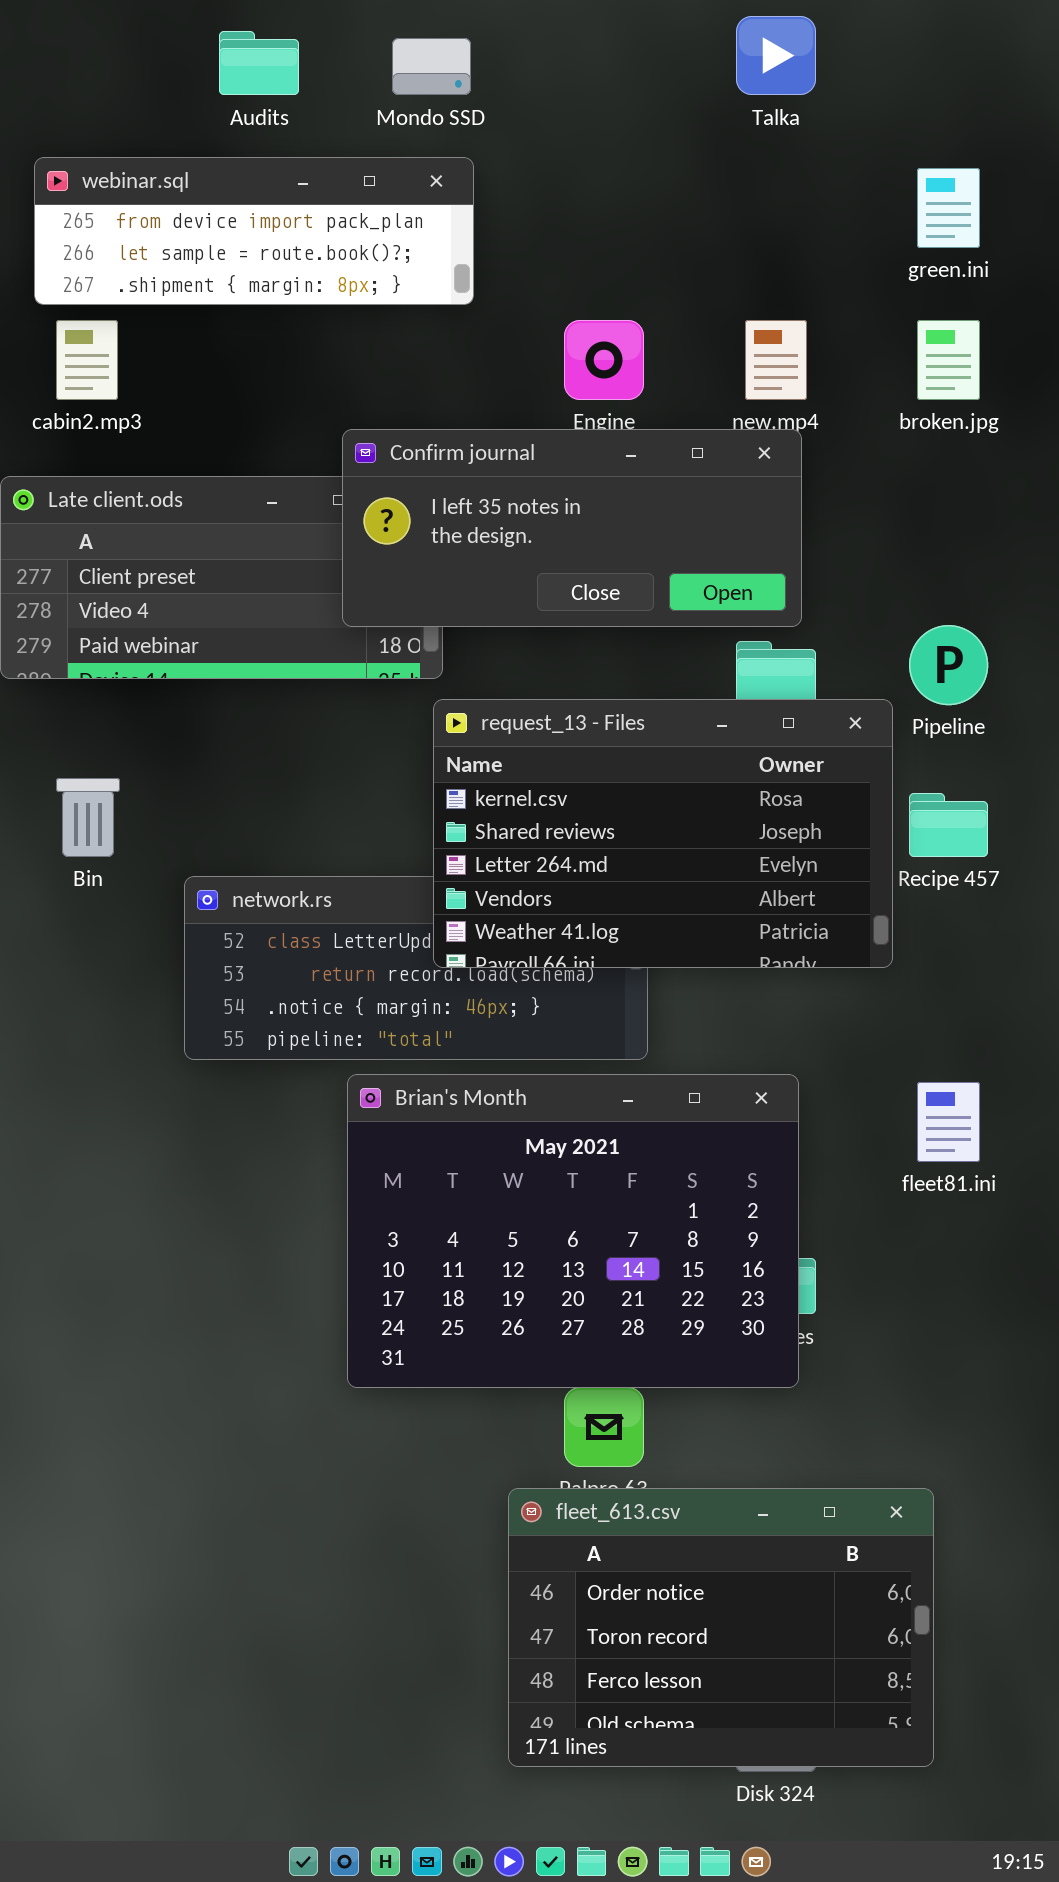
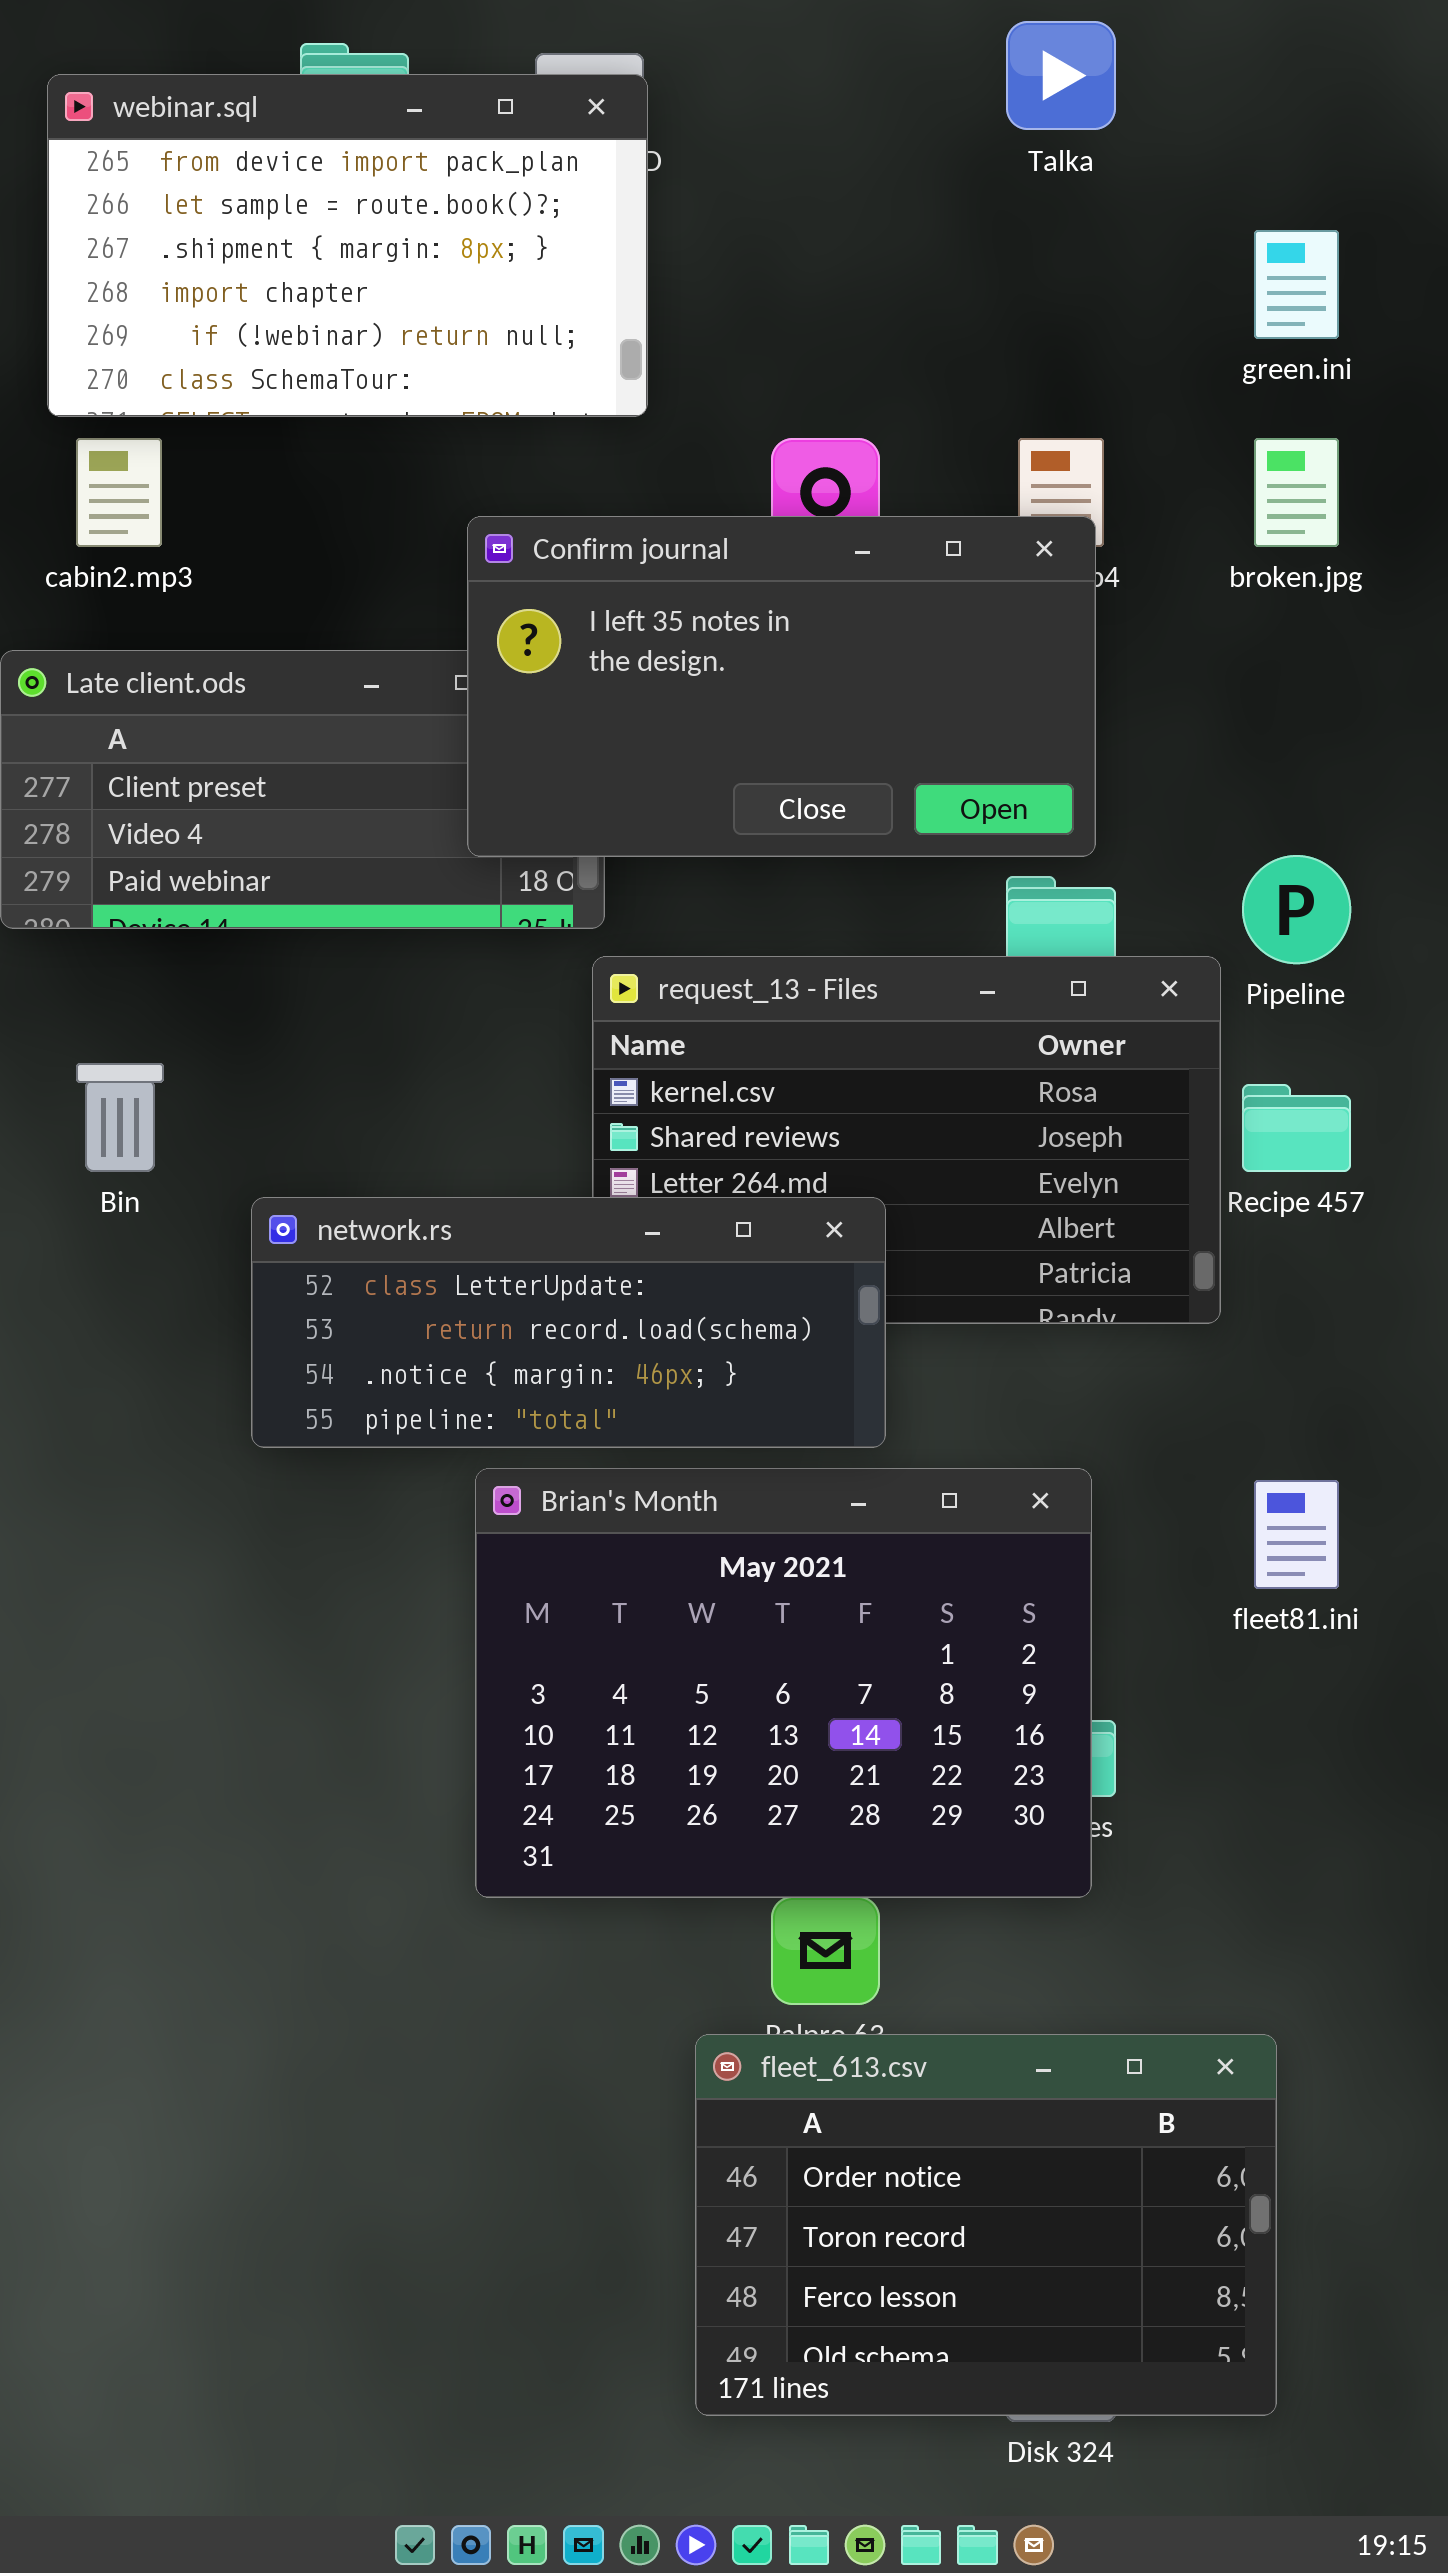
webinar.sql: [34,157,474,305] -> [47,74,648,417], resized
Confirm journal: [342,429,802,627] -> [467,516,1096,857], resized
network.rs: [184,876,648,1060] -> [251,1197,886,1448], raised

